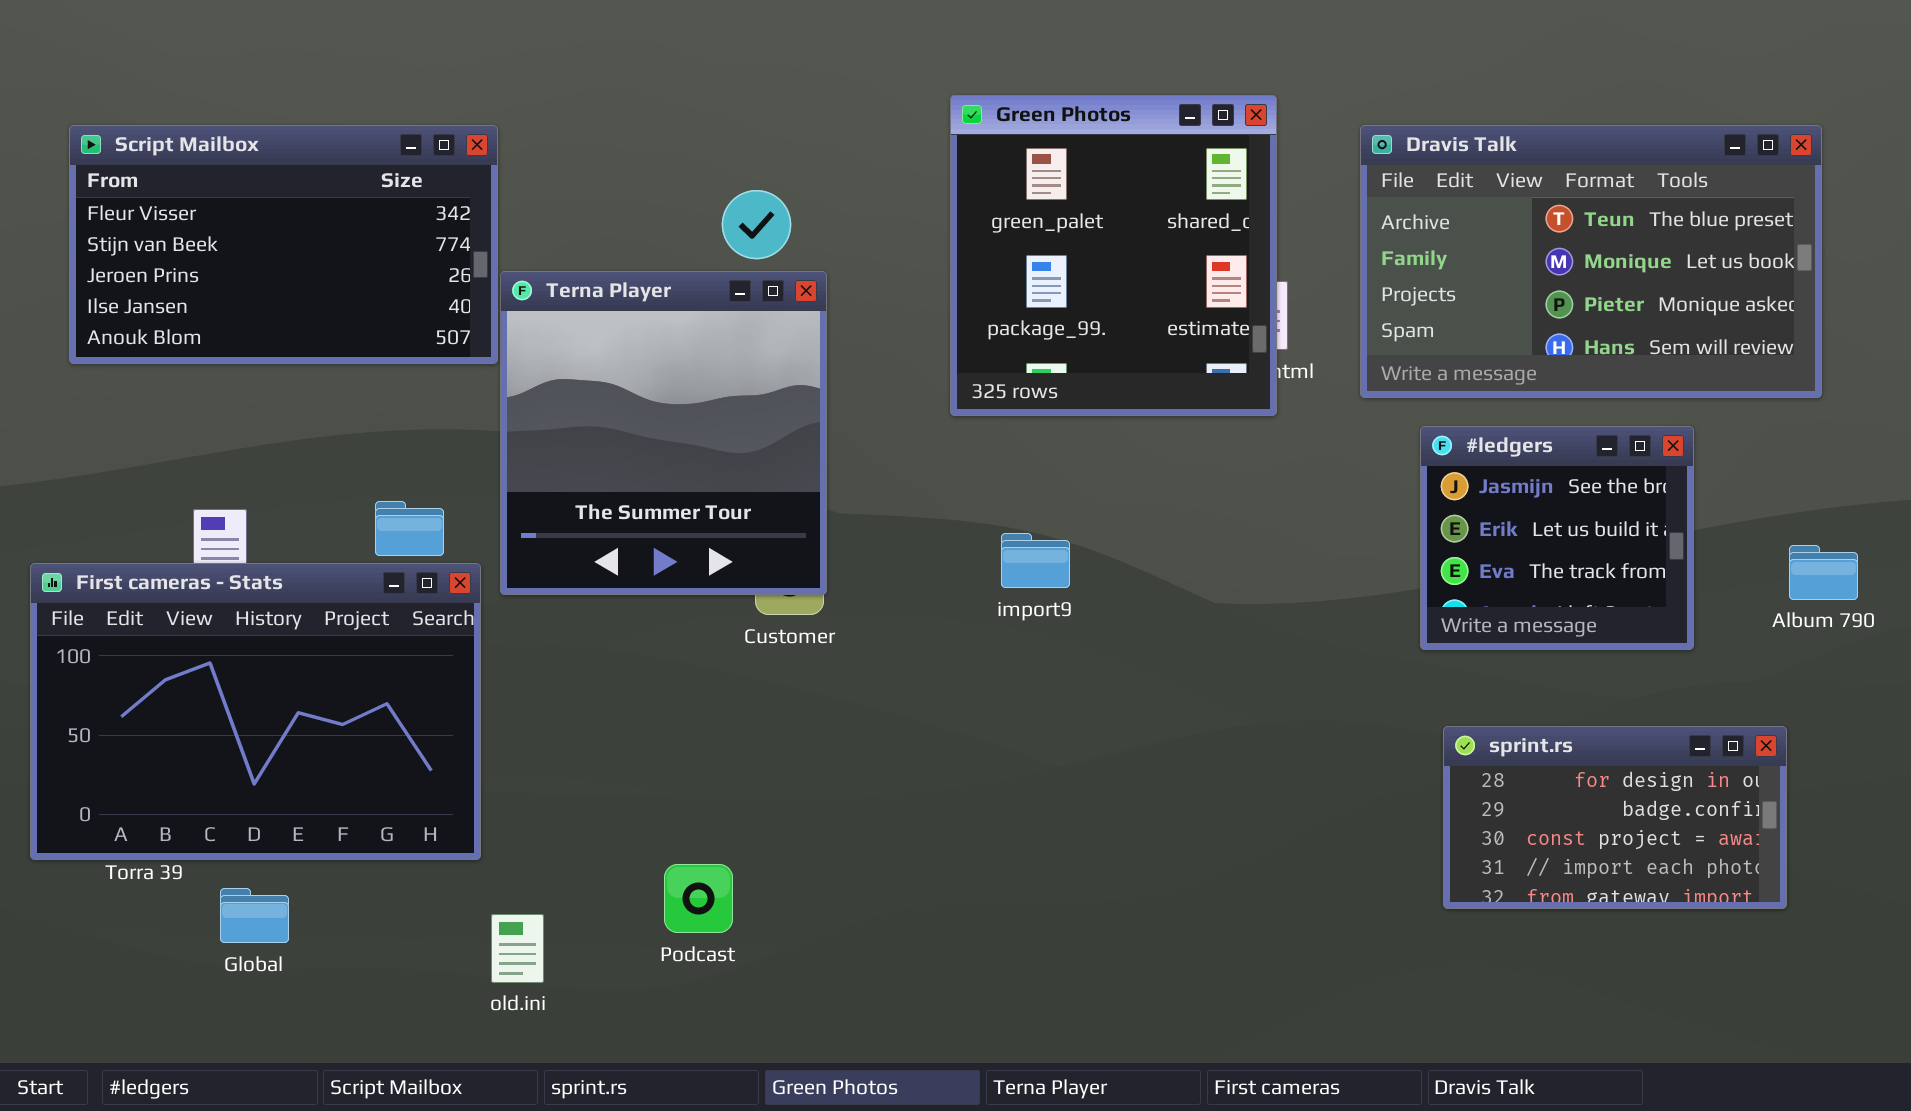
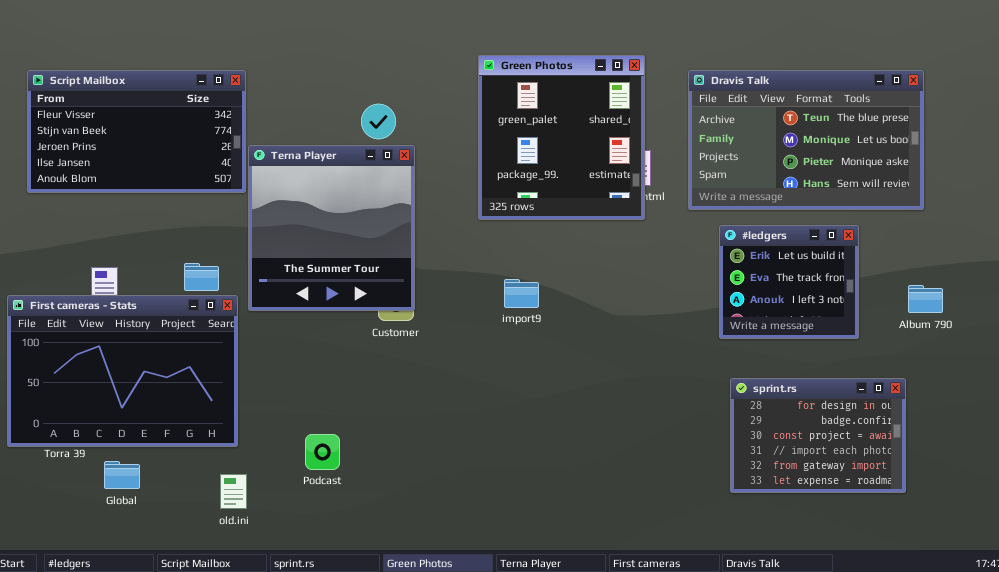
#ledgers: [1420,426,1694,650] -> [719,225,859,339], scrolled down 1 row
sprint.rs: [1443,726,1787,909] -> [730,378,906,493], resized
Podcast: [664,864,733,933] -> [305,434,340,470], moved
old.ini: [491,914,544,983] -> [220,474,247,509], moved

